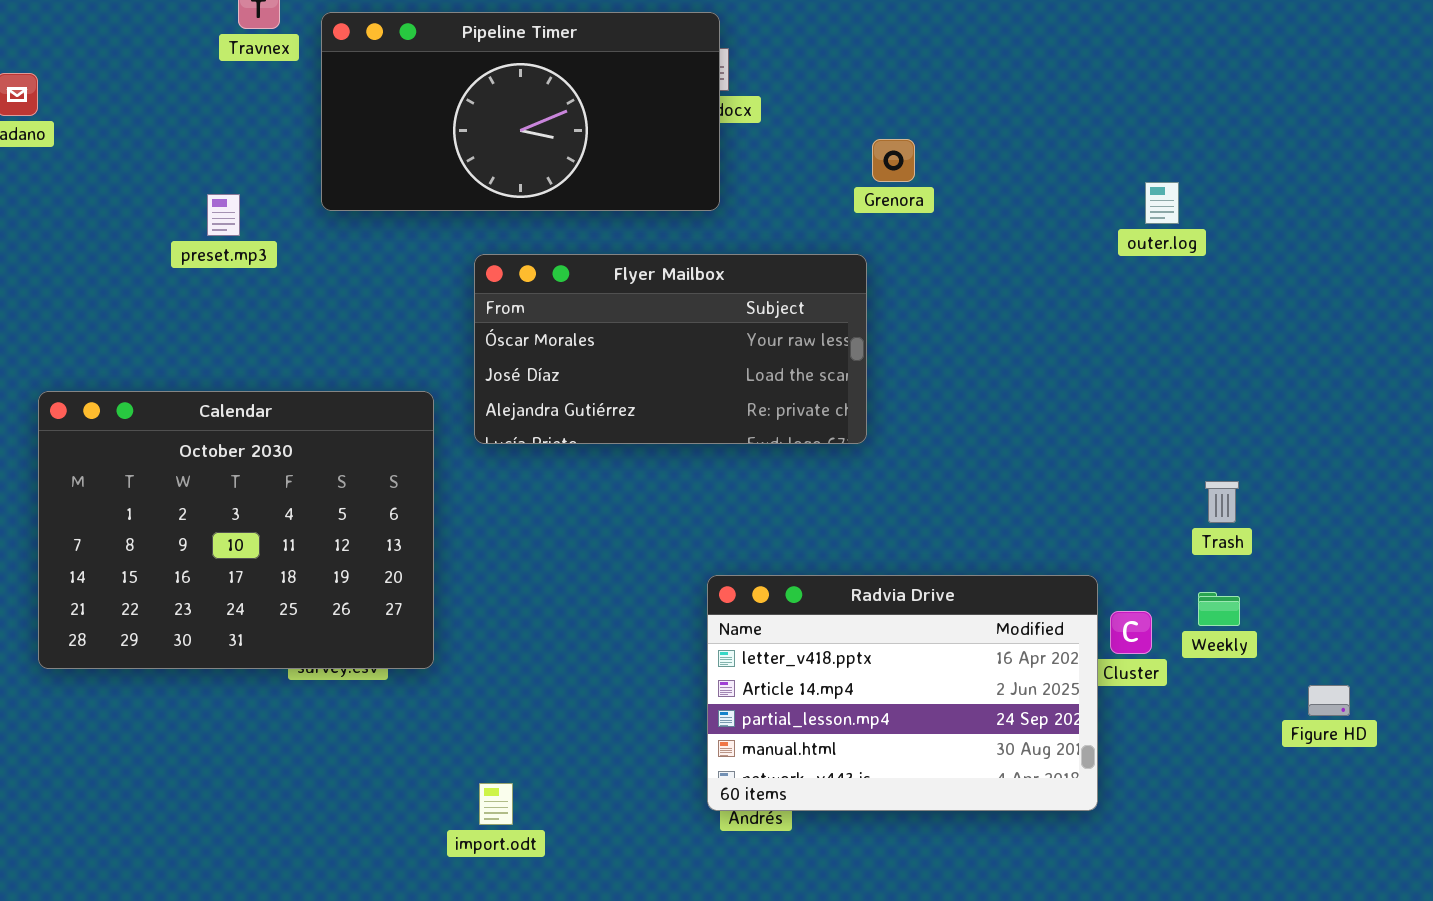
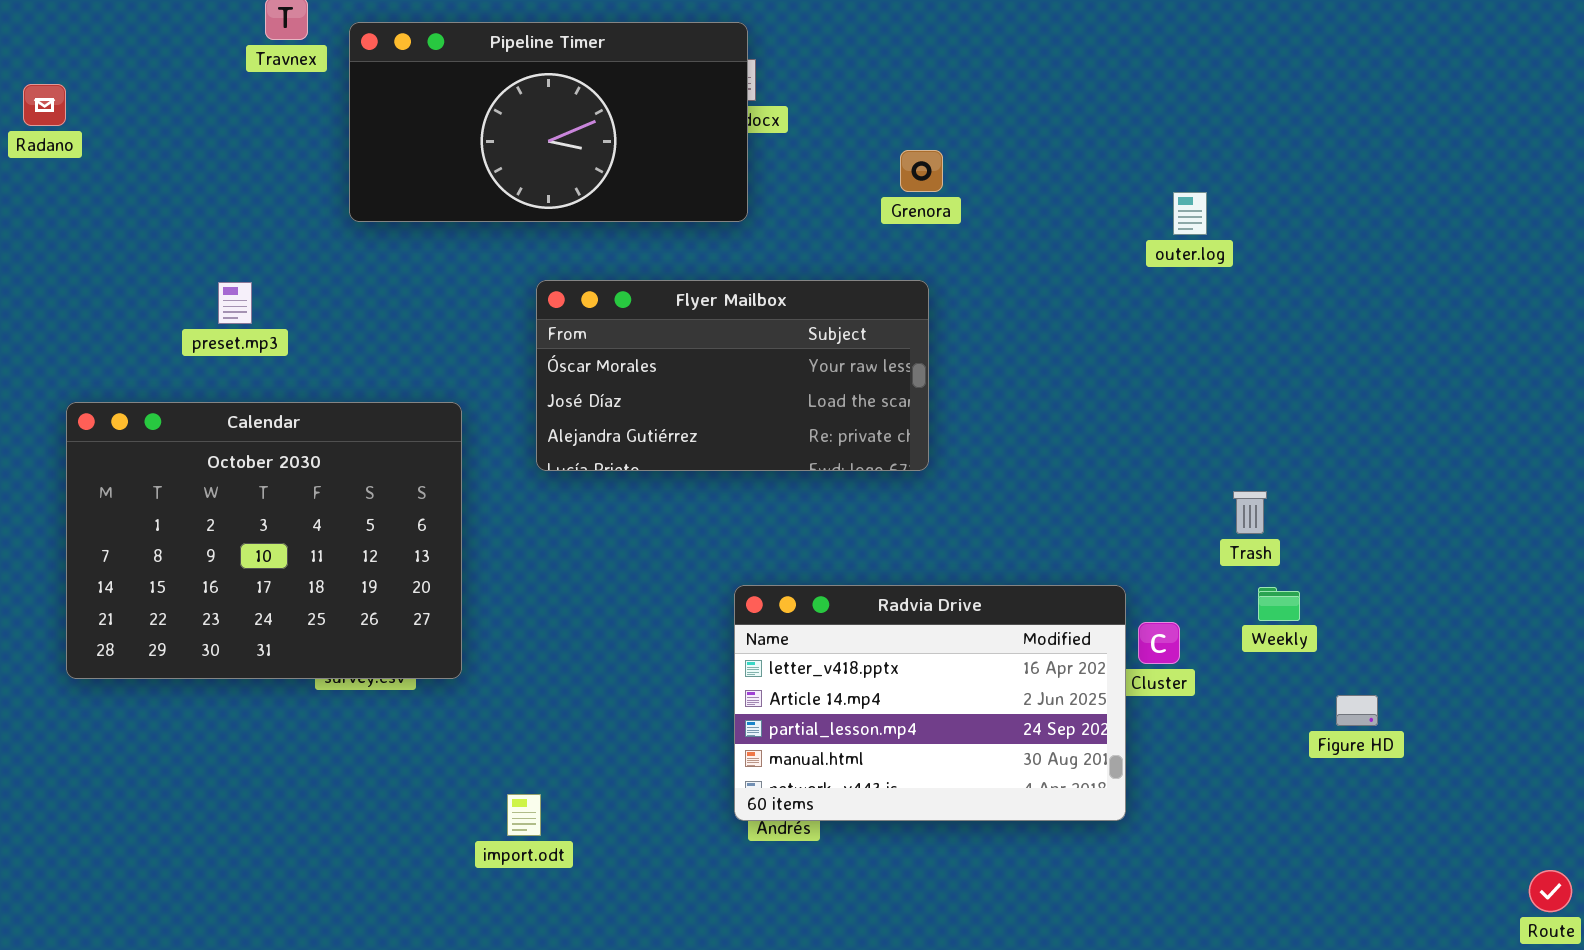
preset.mp3: [207,194,240,236] -> [218,282,252,324], moved
Flyer Mailbox: [474,254,867,444] -> [536,280,929,471], moved
Weekly: [1198,592,1240,626] -> [1258,587,1300,621], moved

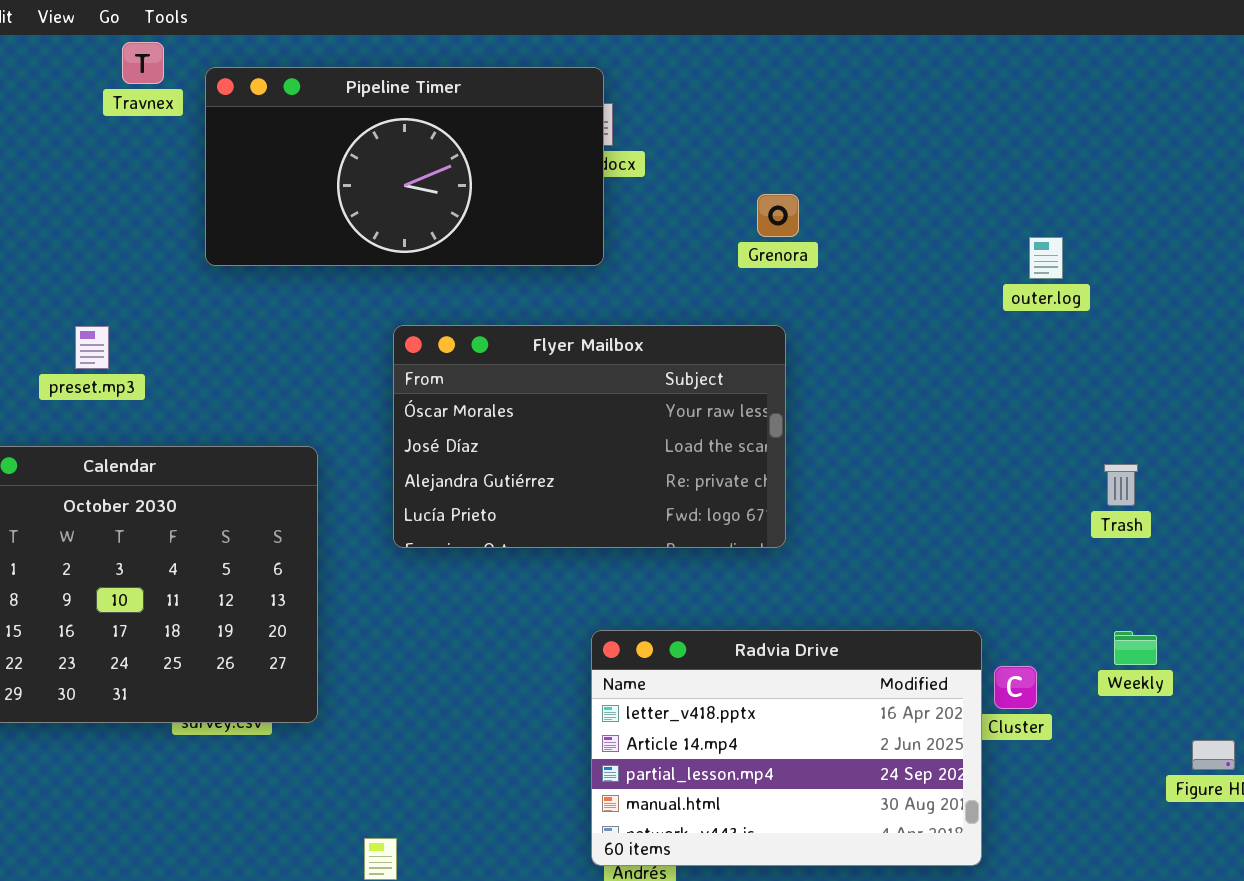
Flyer Mailbox: [536,280,929,471] -> [393,325,786,548], resized
Trash: [1233,491,1267,534] -> [1104,464,1138,506], moved

